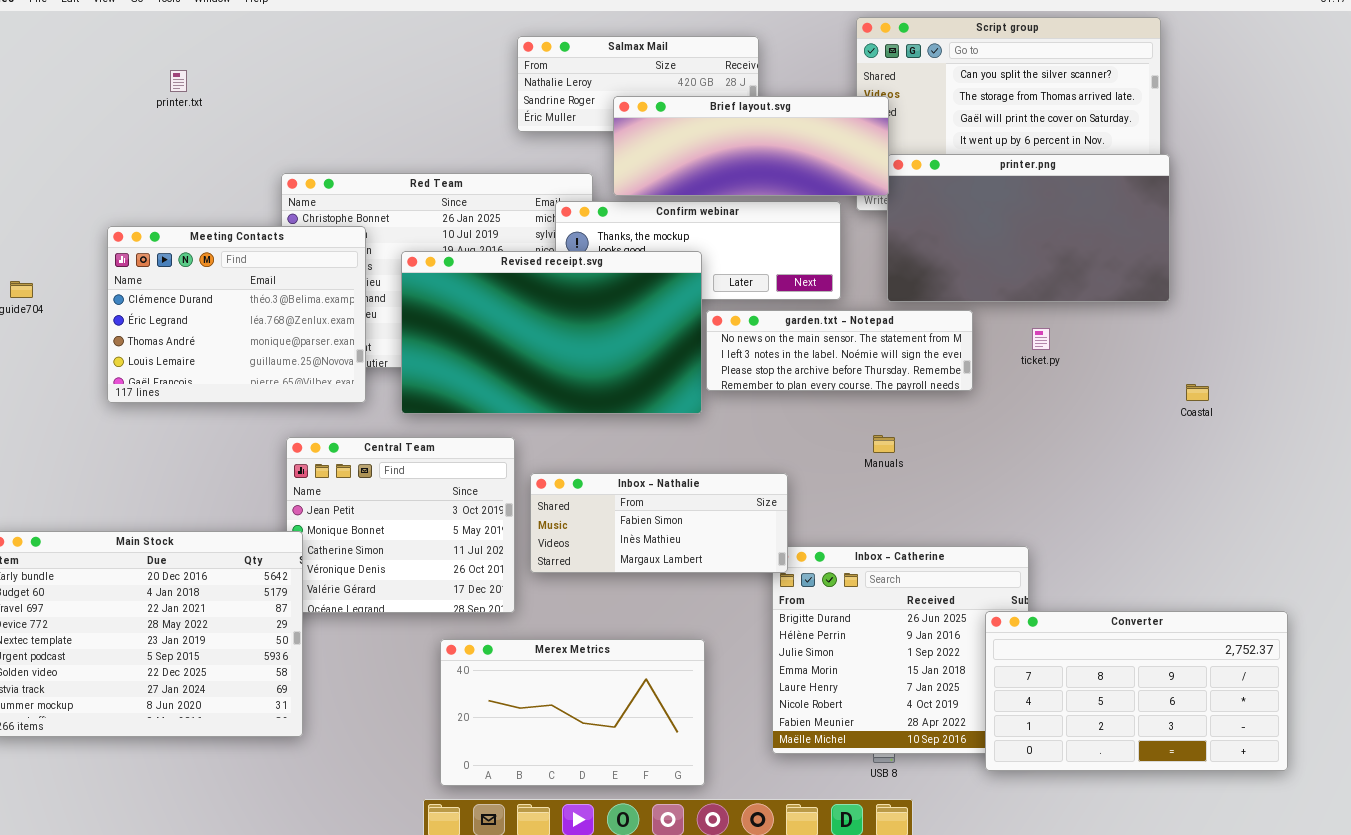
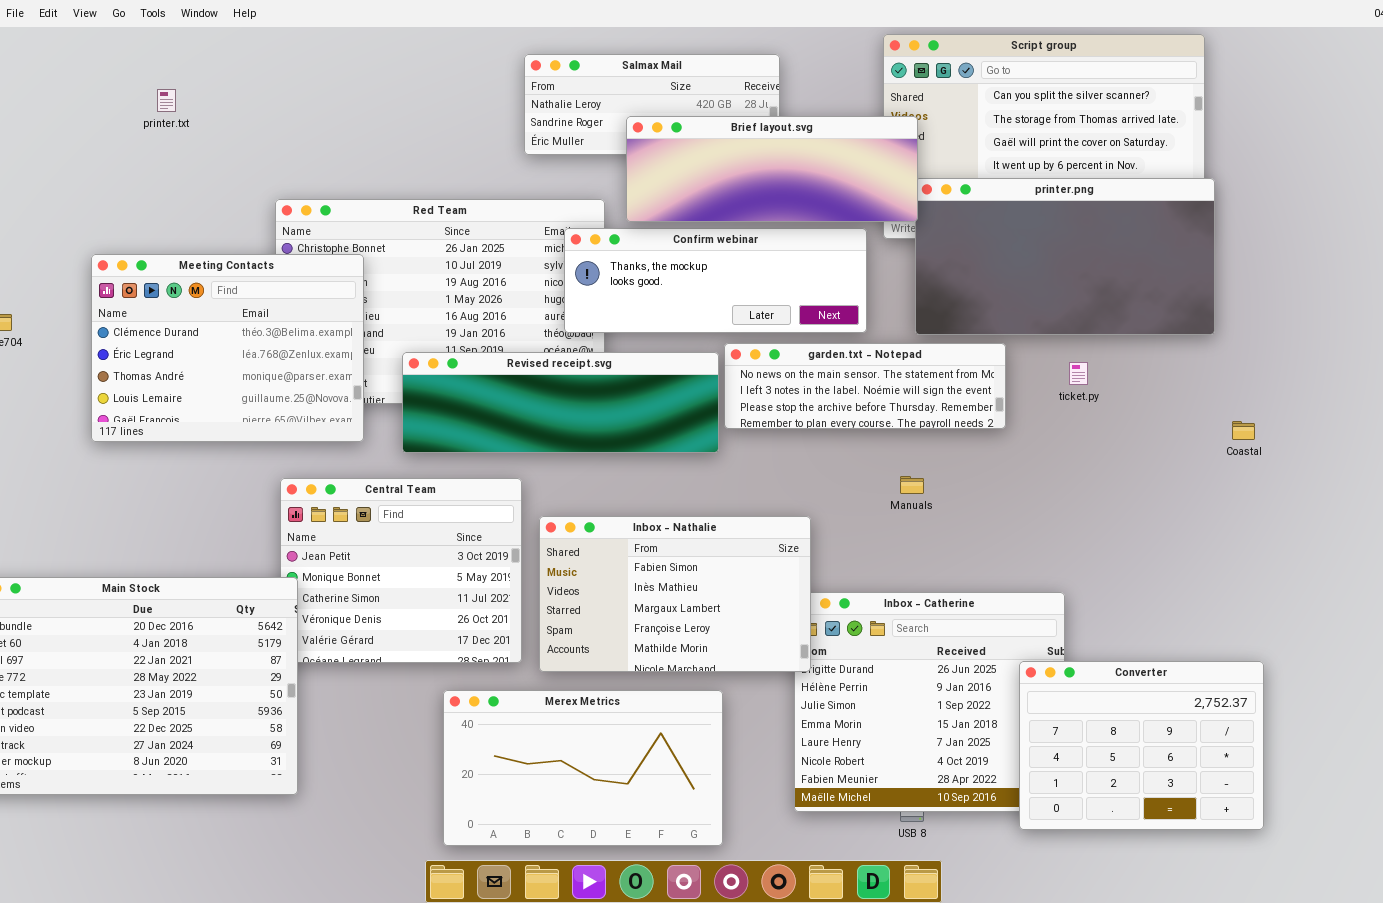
Revised receipt.svg: [401,251,702,414] -> [402,352,719,453], resized
Inbox - Nathalie: [530,473,788,573] -> [539,516,811,672], resized
Converter: [985,611,1288,771] -> [1019,661,1264,830], resized

